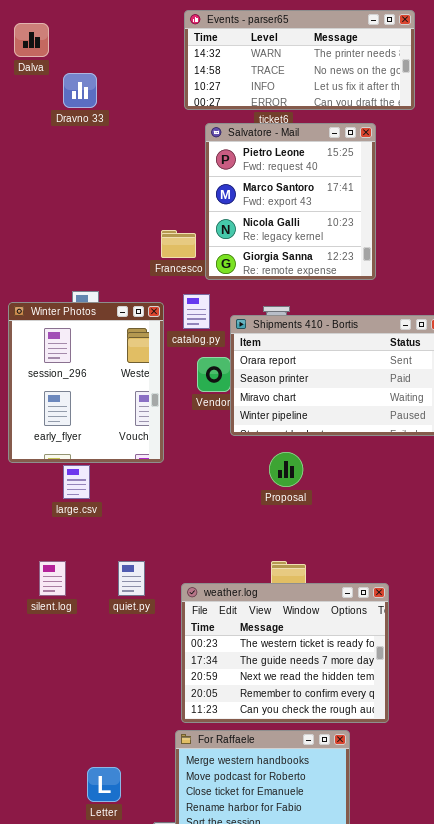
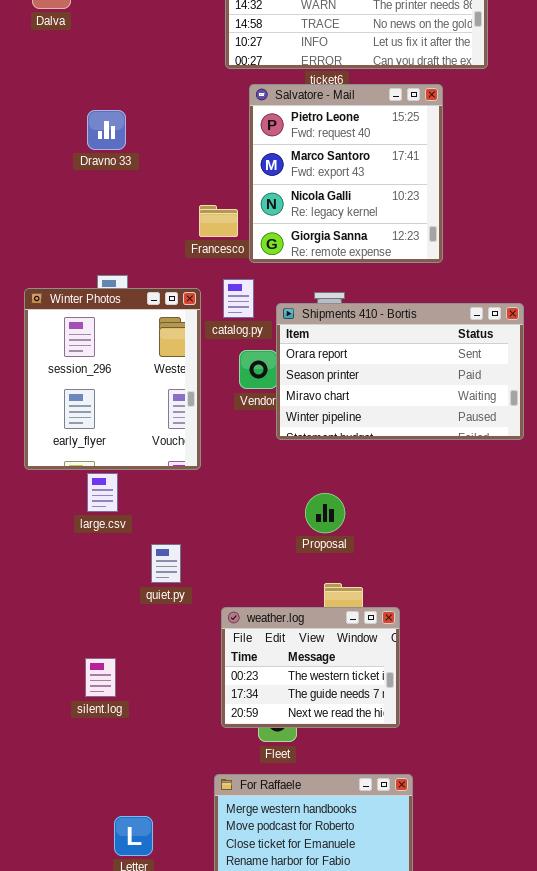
Dravno 33: [63,73,97,108] -> [87,110,126,150], moved
Proposal: [269,452,303,487] -> [305,493,345,533], moved
silent.log: [39,561,66,596] -> [85,658,116,697], moved
quiet.py: [118,561,145,596] -> [151,544,181,583], moved
weather.log: [181,583,389,723] -> [221,607,400,728], resized

